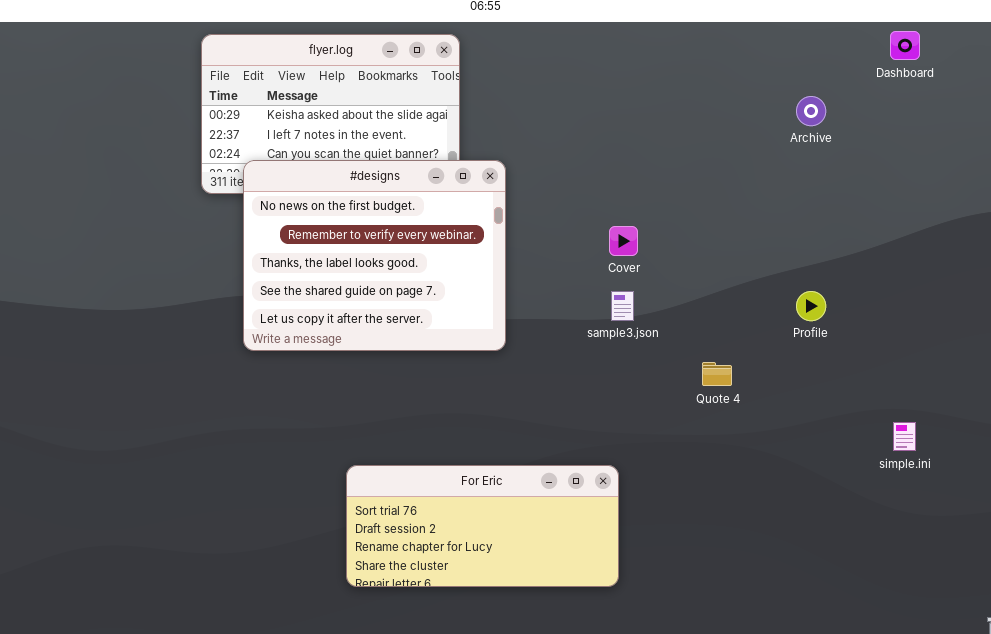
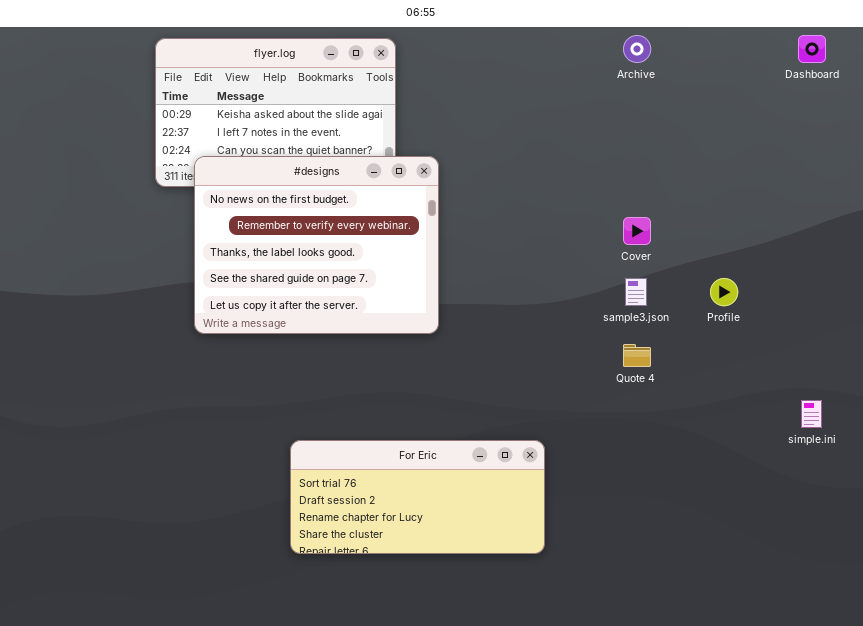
Archive: [796,96,826,126] -> [623,35,651,63], moved
Cover: [609,226,638,256] -> [623,217,651,245], moved
sample3.json: [611,291,634,321] -> [625,278,647,306], moved

